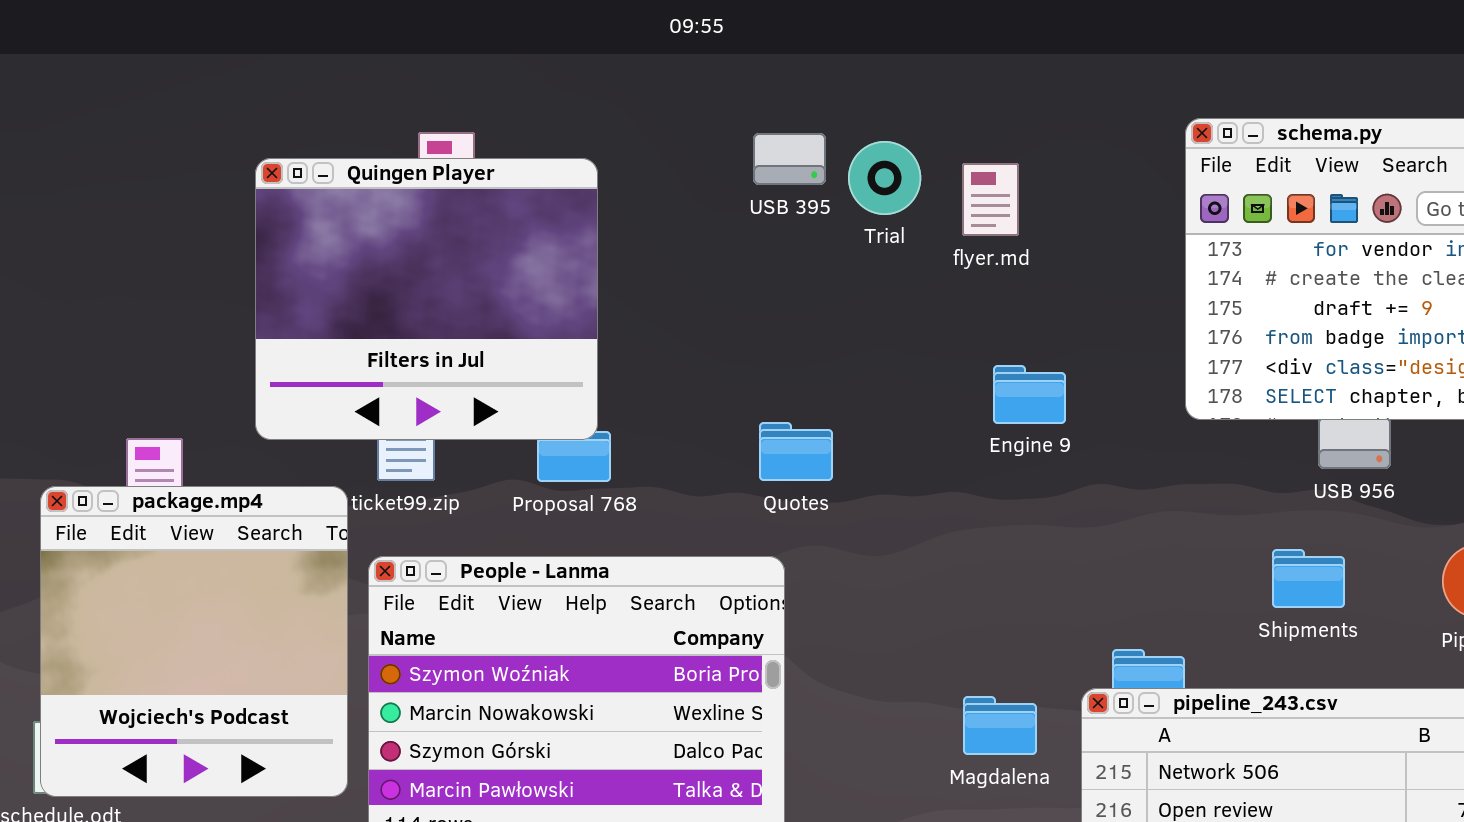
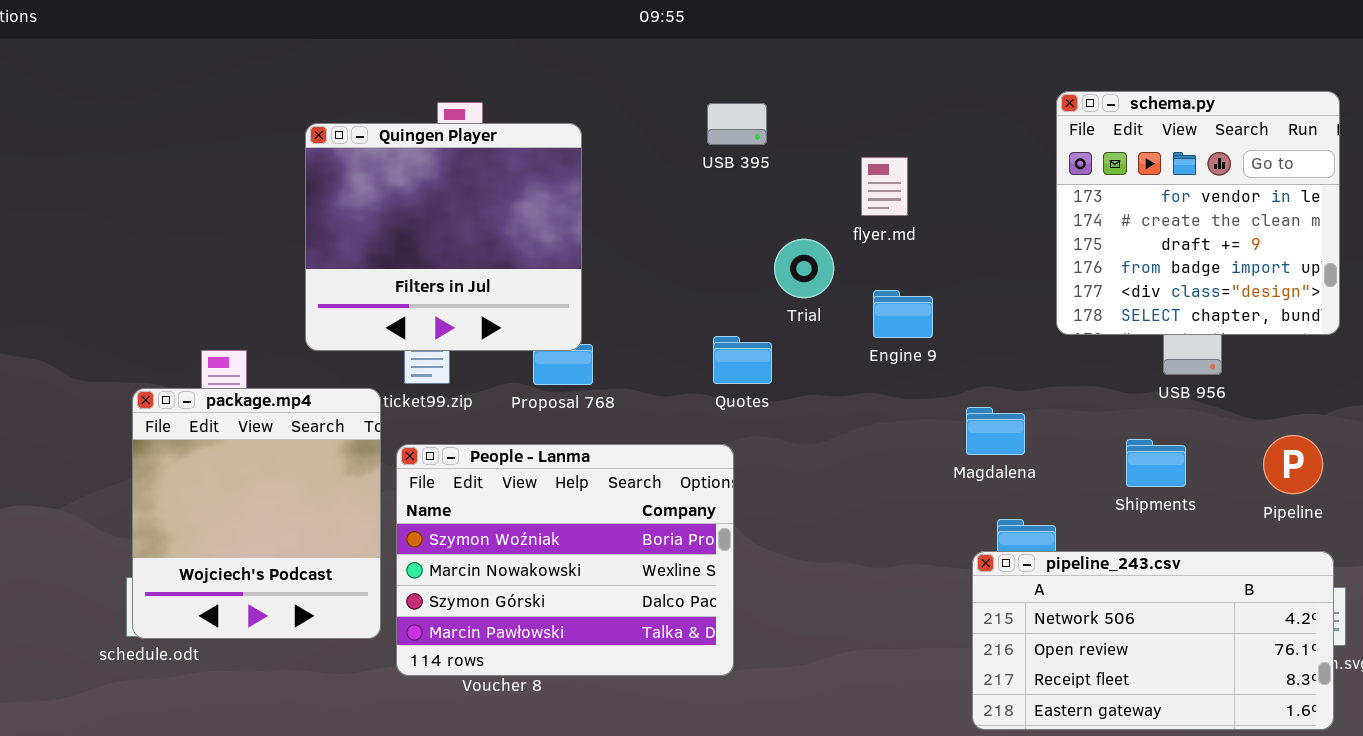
Trial: [848,141,921,215] -> [774,239,834,298], moved
flyer.md: [962,163,1019,236] -> [861,157,908,216], moved
Engine 9: [993,365,1066,424] -> [873,290,933,338], moved
Magdalena: [963,696,1037,755] -> [966,407,1025,455], moved

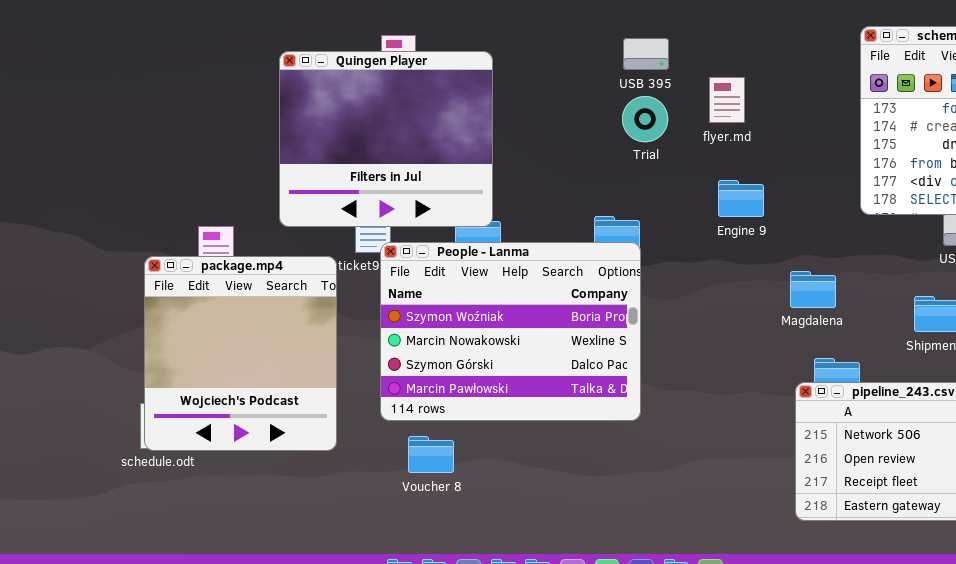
USB 395: [707,103,767,145] -> [623,38,669,70], moved
Trial: [774,239,834,298] -> [622,96,668,142], moved
People - Lanma: [396,444,734,676] -> [380,242,641,421], moved

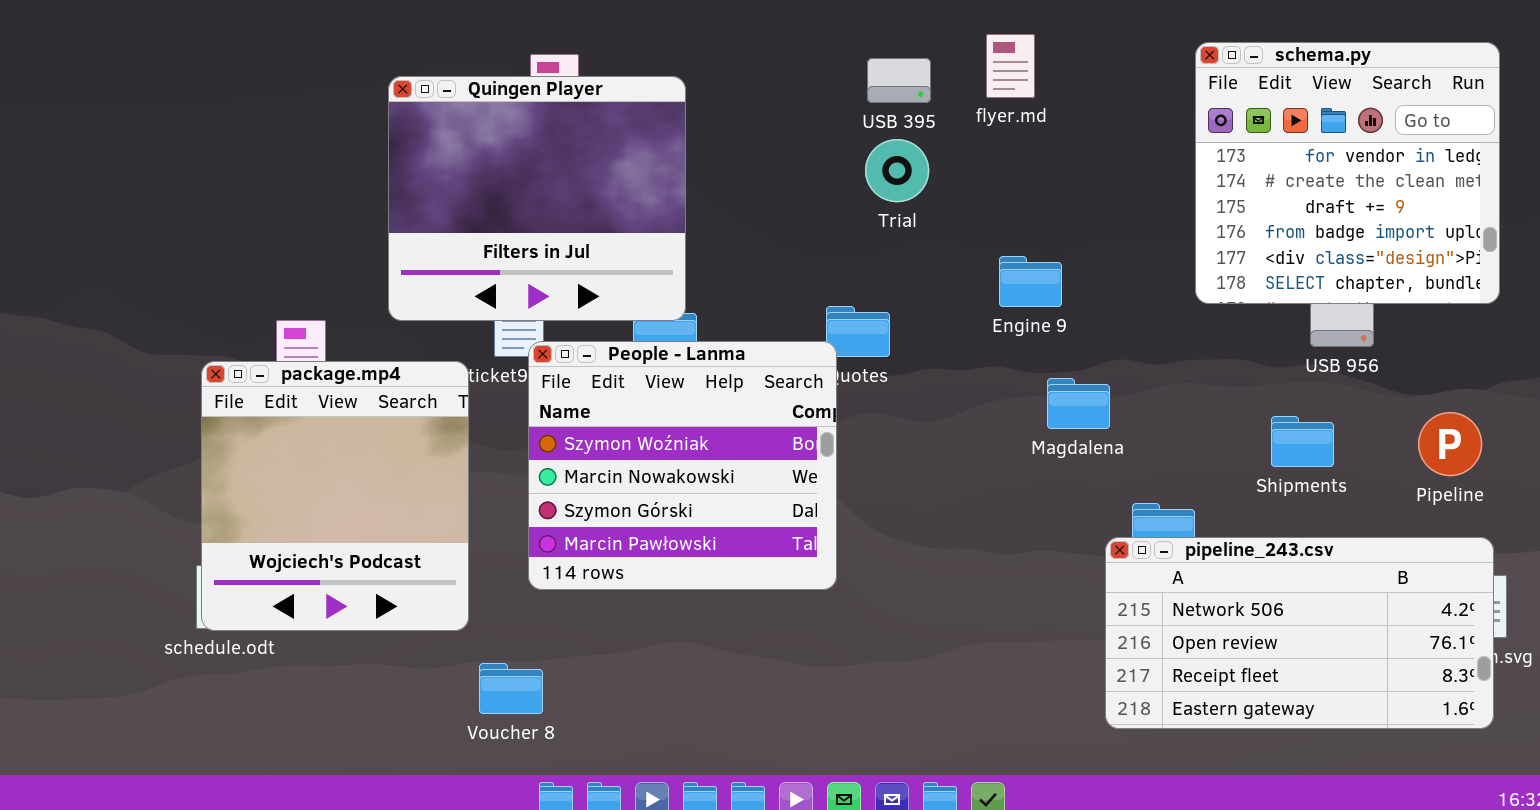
flyer.md: [709,77,745,123] -> [986,34,1035,98], moved
People - Lanma: [380,242,641,421] -> [528,341,837,590], resized
Magdalena: [790,271,836,308] -> [1047,378,1110,429], moved
Voucher 8: [408,436,454,473] -> [479,663,543,714], moved

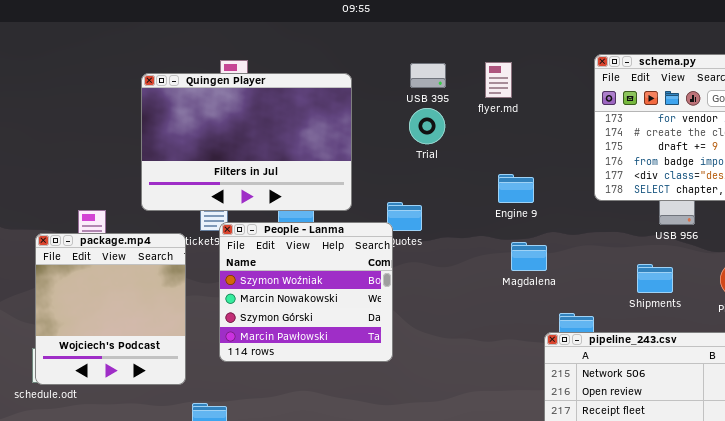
flyer.md: [986,34,1035,98] -> [485,62,512,98], moved
Quingen Player: [388,76,686,321] -> [141,73,352,211], resized
Engine 9: [999,256,1062,307] -> [498,174,534,203], moved

